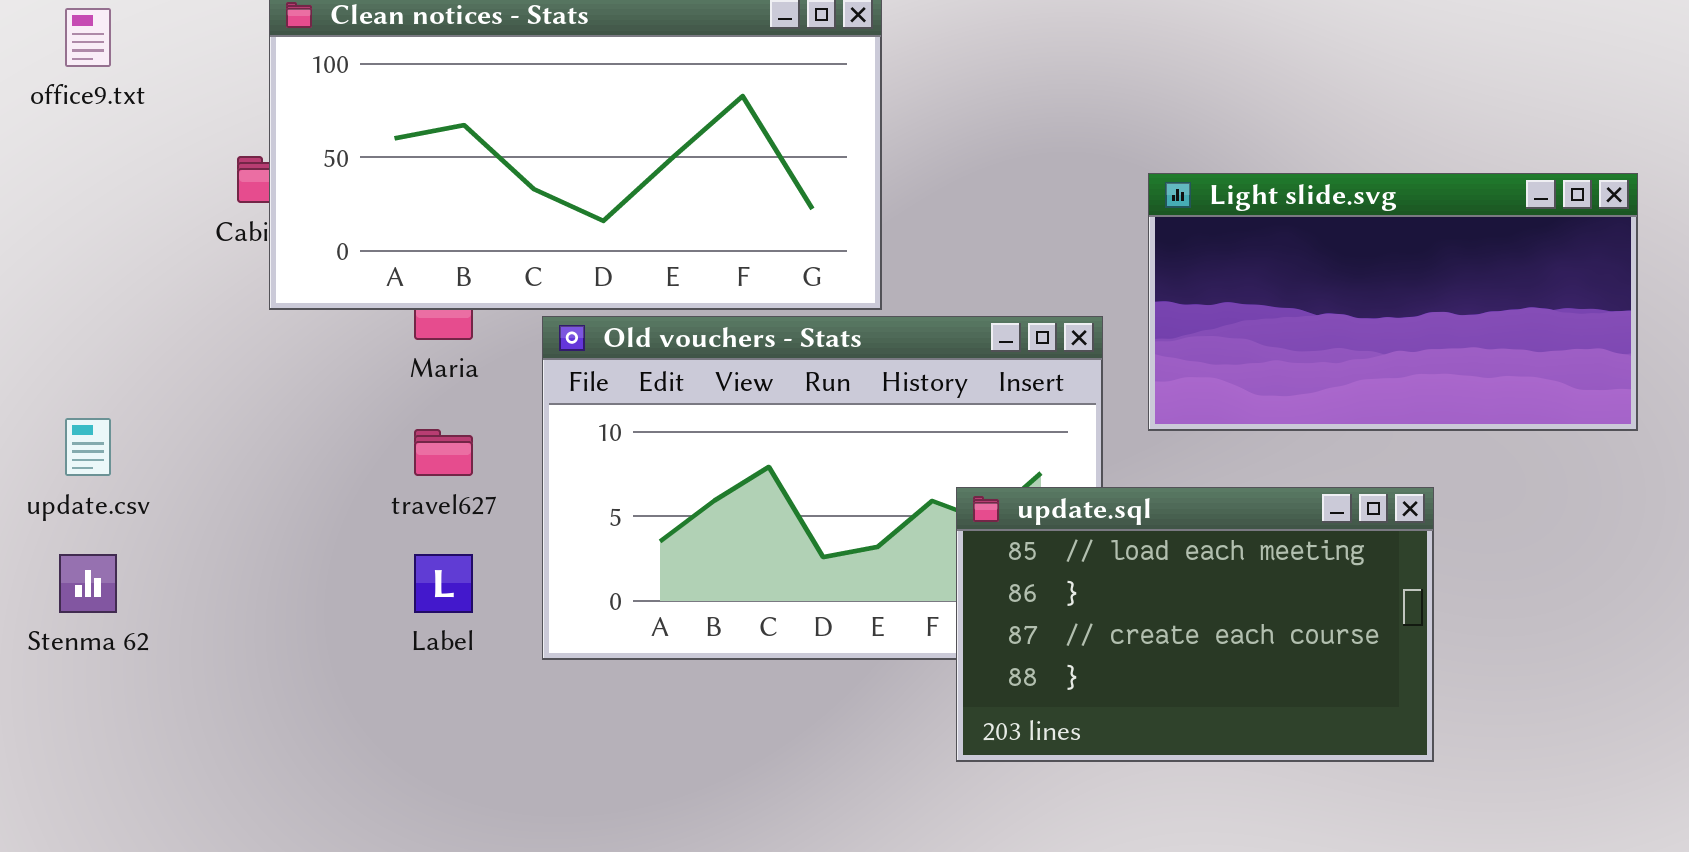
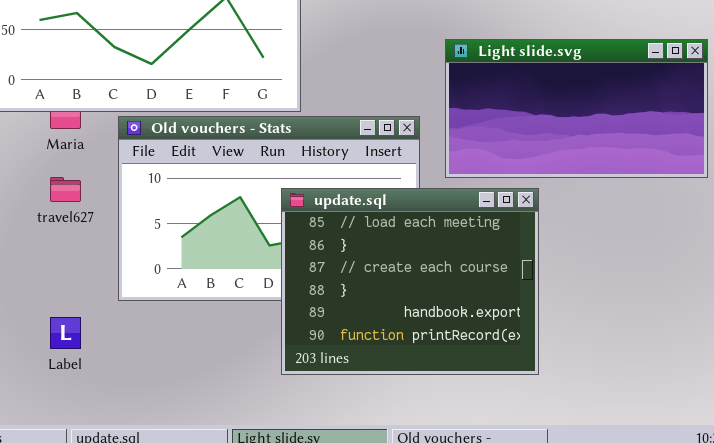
update.sql: [956,487,1434,762] -> [281,188,539,375], moved, resized
Label: [414,554,473,613] -> [50,317,81,349], moved

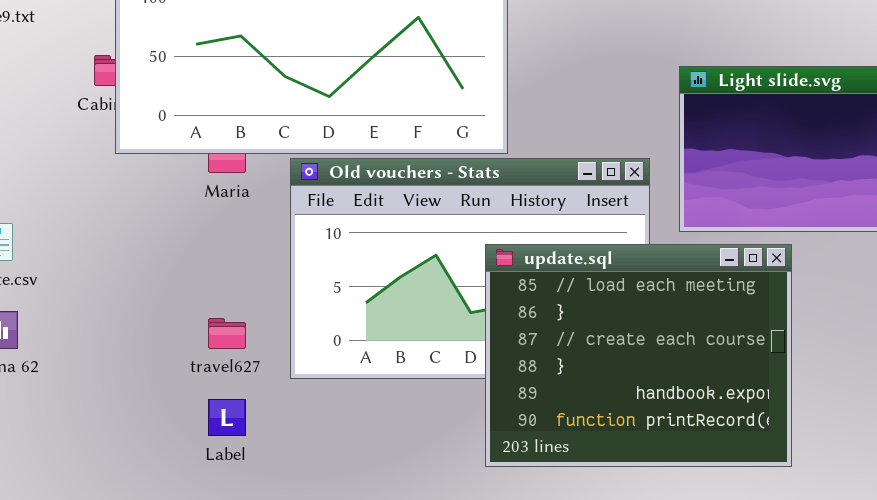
travel627: [50,177,81,202] -> [208,318,246,349], moved

